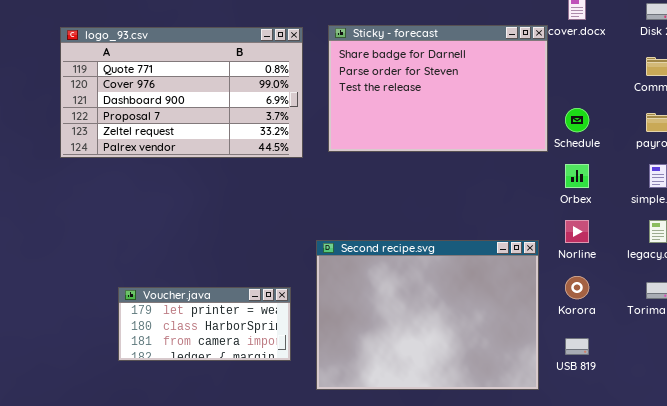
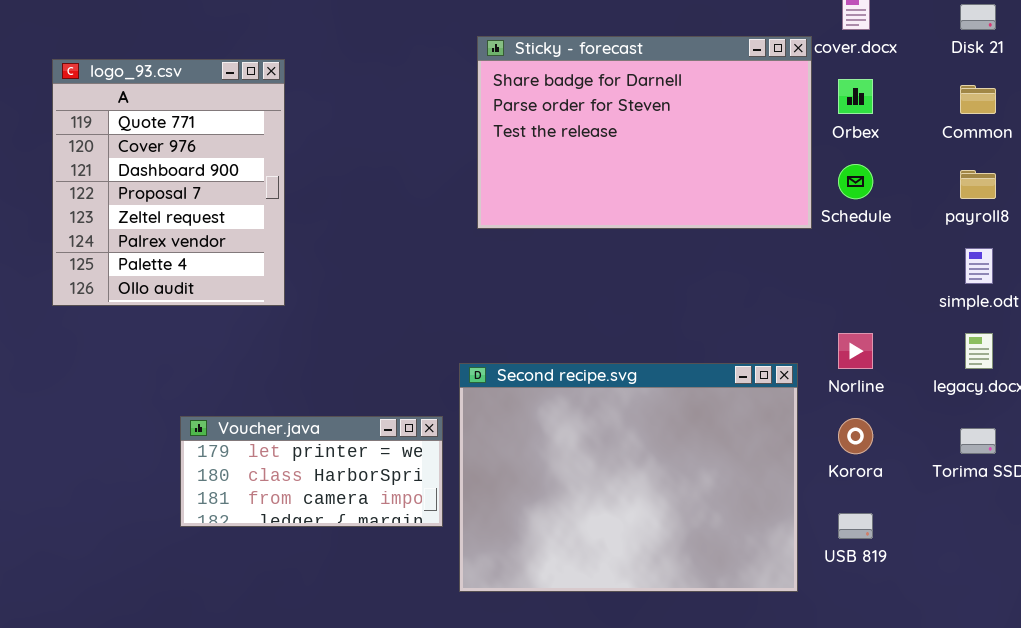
logo_93.csv: [60,27,303,158] -> [52,59,285,306], moved, resized
Orbex: [565,164,589,188] -> [838,79,873,114], moved
Voucher.java: [118,287,291,361] -> [180,416,443,527], moved

